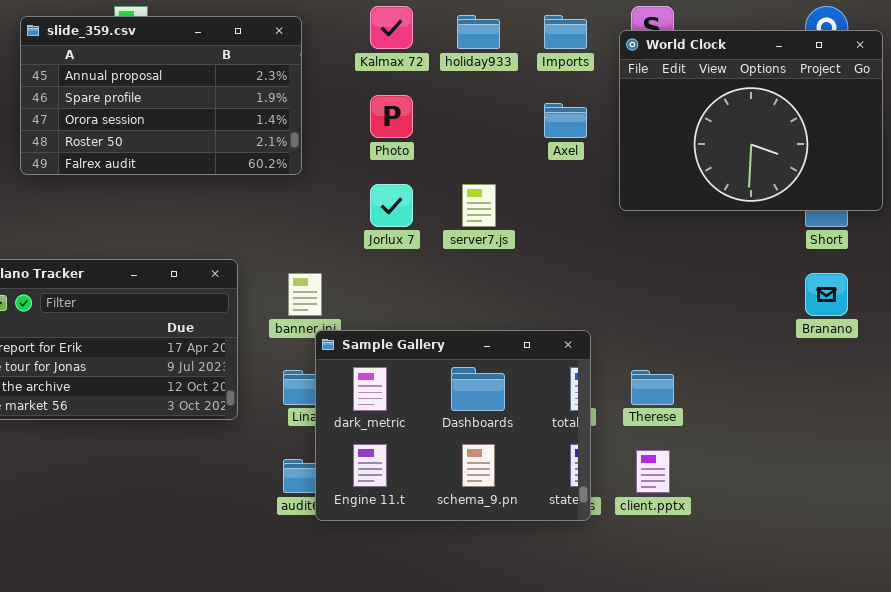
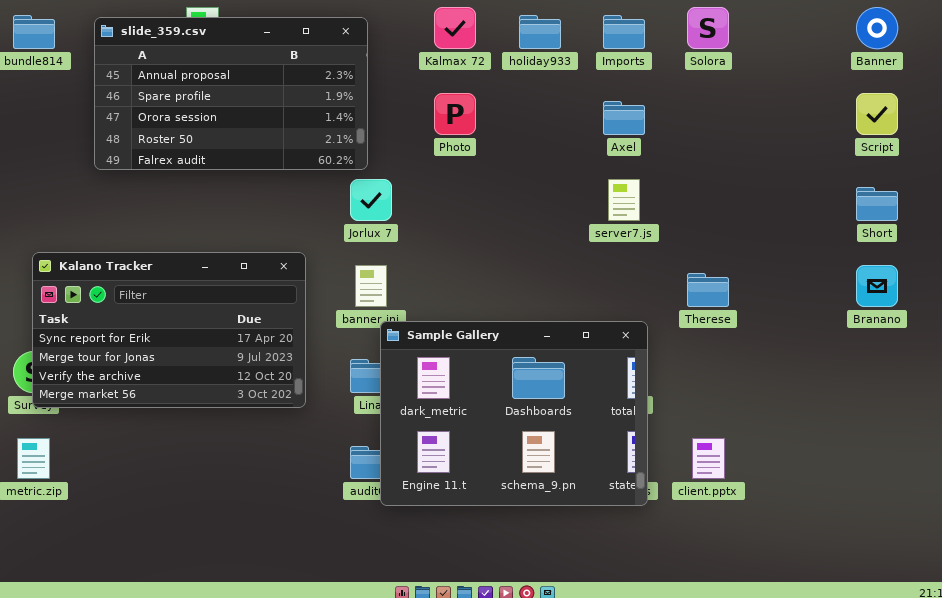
World Clock: [619,30,883,211] -> none, closed
Jorlux 7: [370,184,413,227] -> [350,179,392,221], moved
server7.js: [462,184,496,227] -> [608,179,640,221], moved
Therese: [631,370,674,405] -> [687,273,729,307], moved

